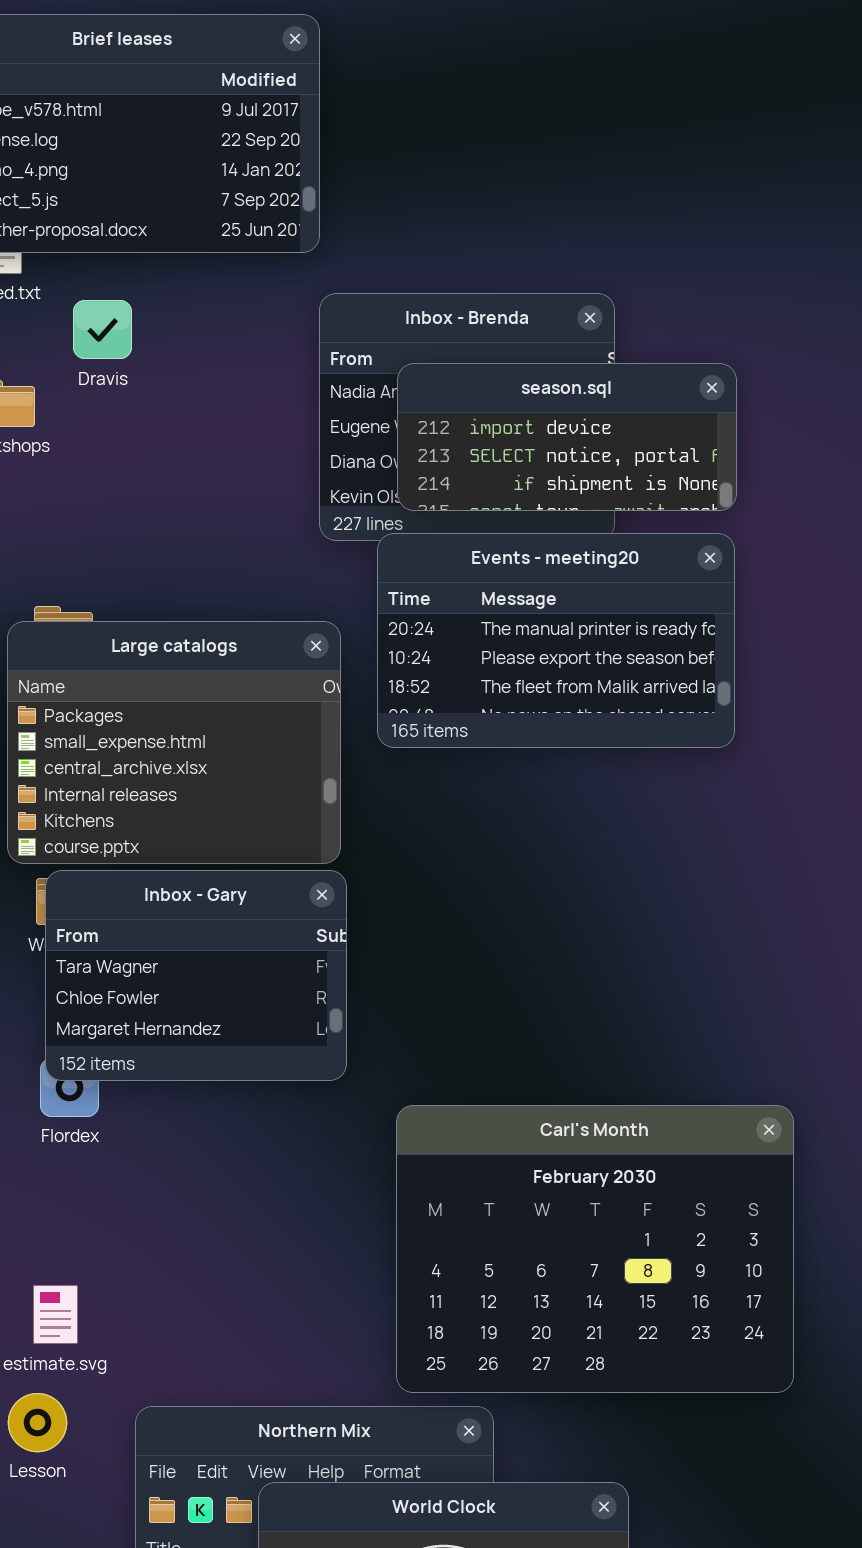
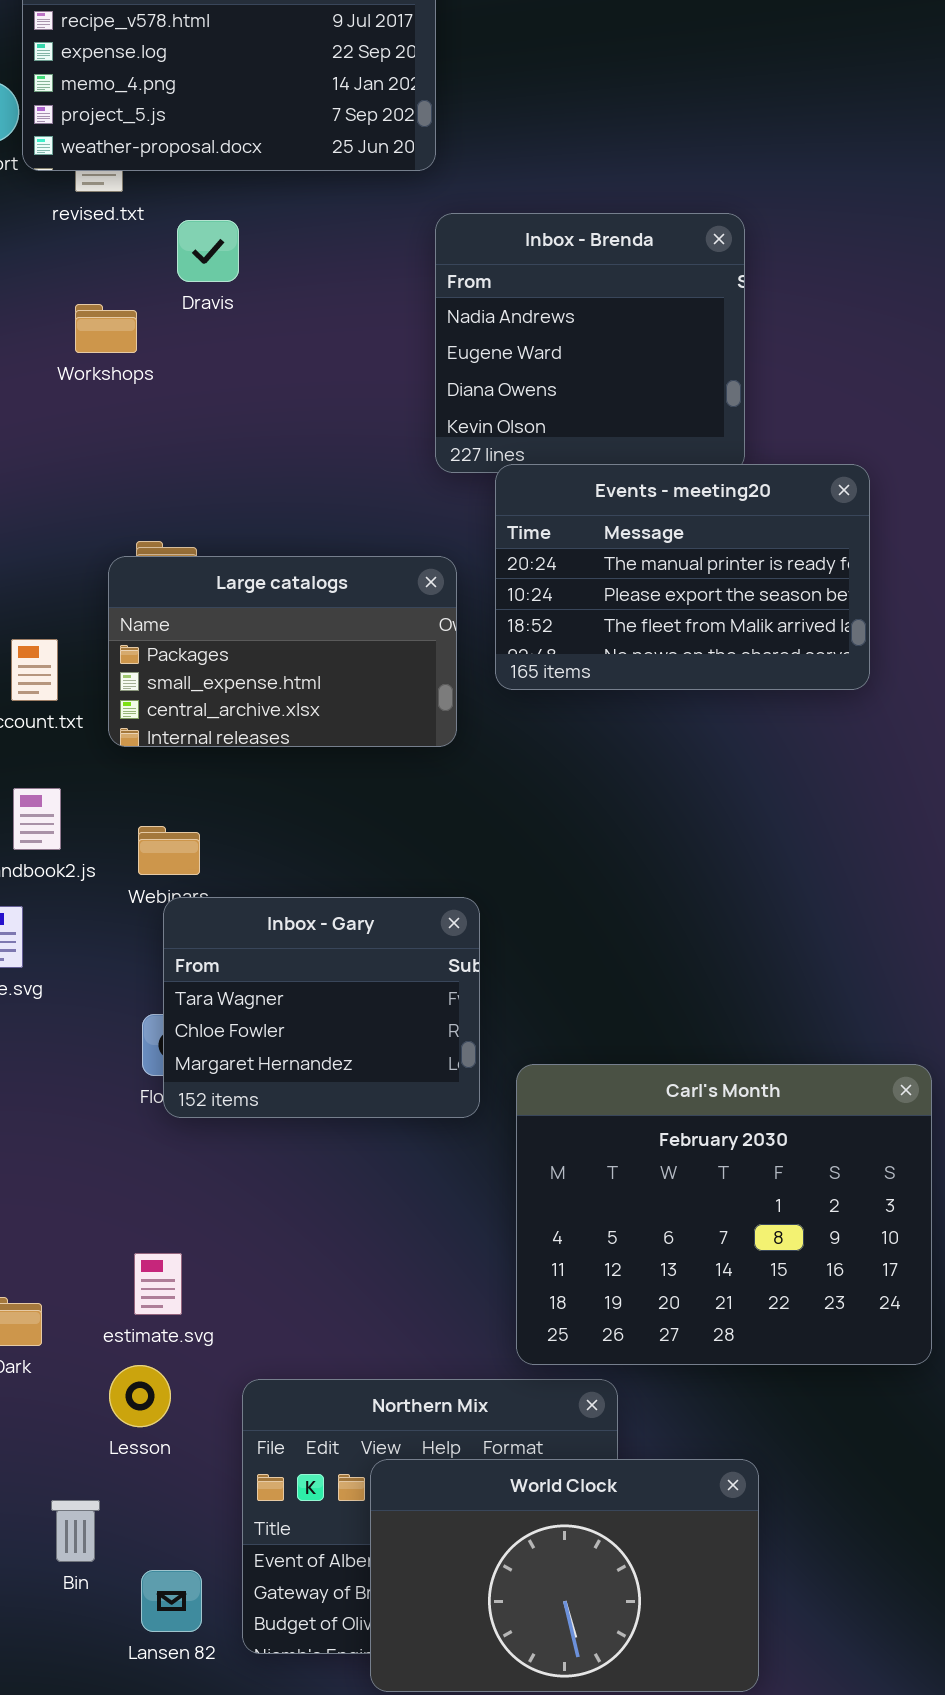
season.sql: [397,363,737,511] -> none, closed
Large catalogs: [7,621,341,864] -> [108,556,457,747], resized
Inbox - Gary: [45,870,347,1081] -> [163,897,480,1118], moved

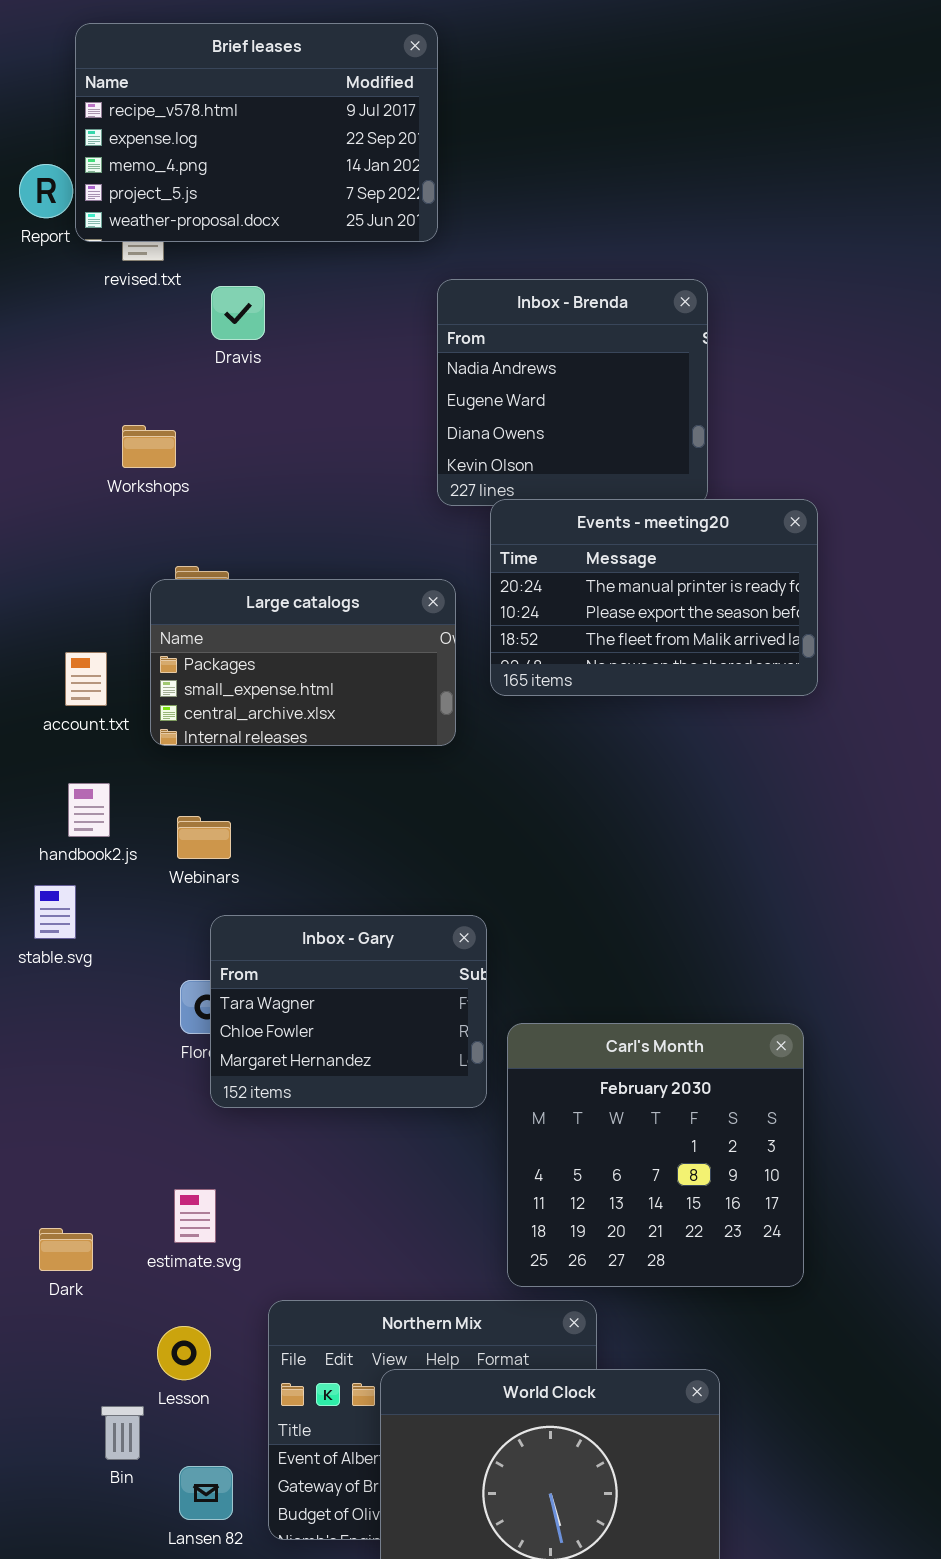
Workshops: [75,304,137,353] -> [122,425,176,468], moved
Inbox - Gary: [163,897,480,1118] -> [210,915,487,1108], moved
Carl's Month: [516,1064,932,1365] -> [507,1023,804,1287], resized
Lesson: [109,1365,171,1427] -> [157,1326,211,1380], moved

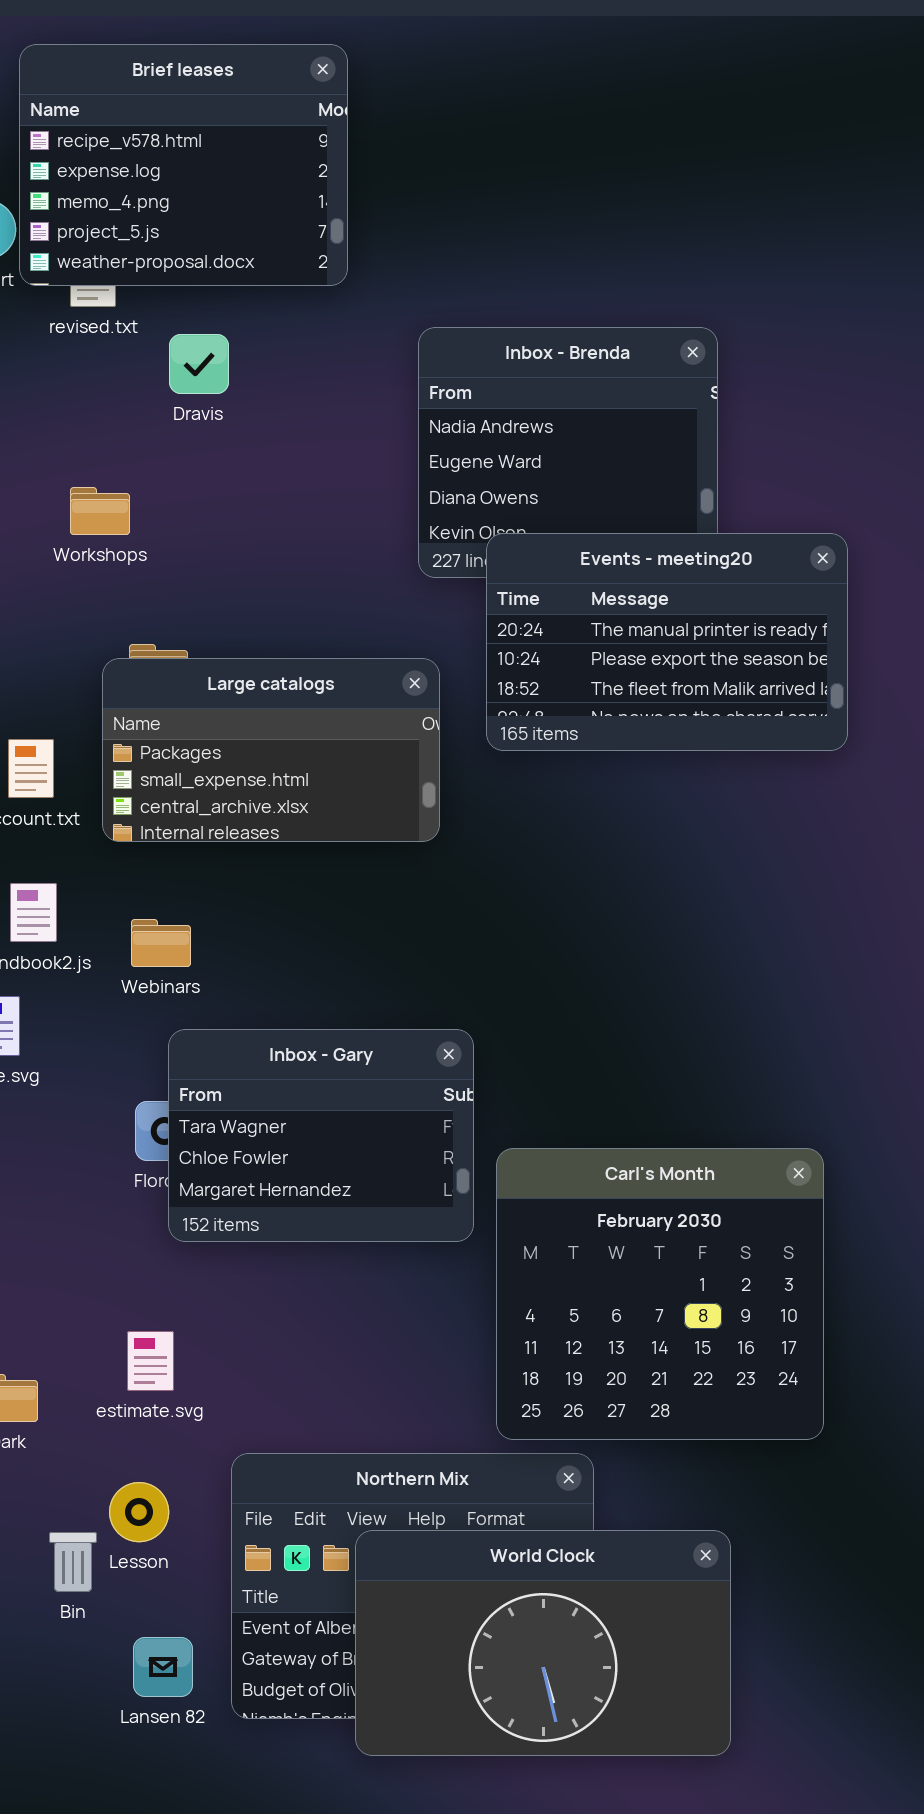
Brief leases: [75,23,438,242] -> [19,44,348,286], resized
Events - meeting20: [490,499,818,696] -> [486,533,848,751], moved
Bin: [101,1406,144,1460] -> [49,1532,97,1592], moved

